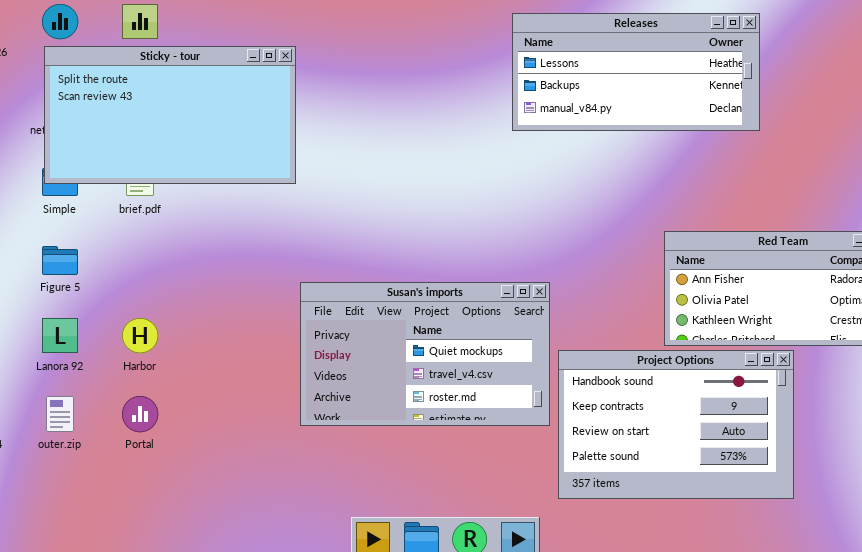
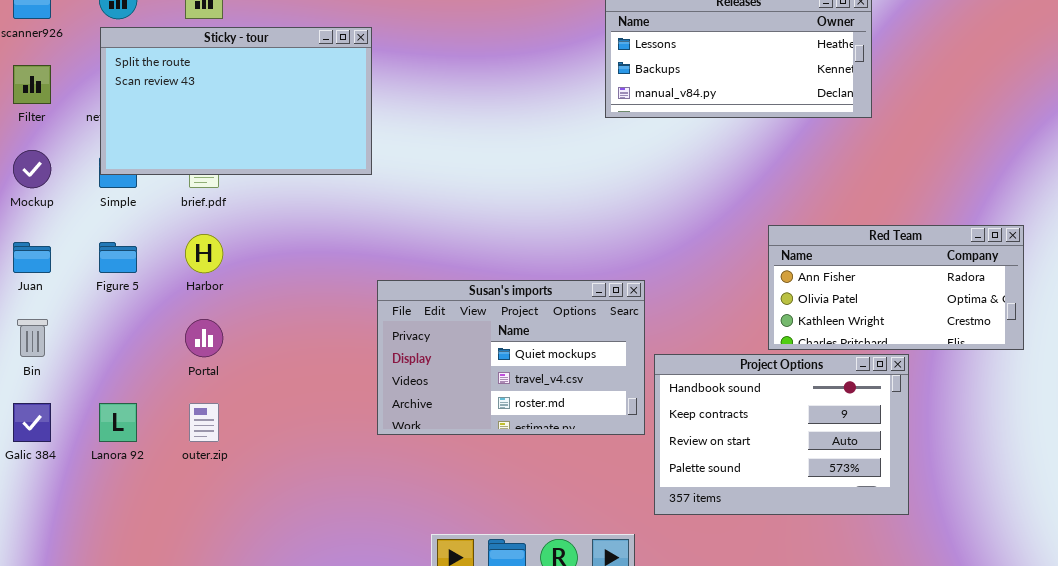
Lanora 92: [42,318,78,353] -> [99,403,137,442], moved
Harbor: [122,318,158,353] -> [185,234,223,273], moved
outer.zip: [46,396,74,432] -> [189,403,219,442], moved
Portal: [122,396,158,432] -> [185,319,223,357], moved

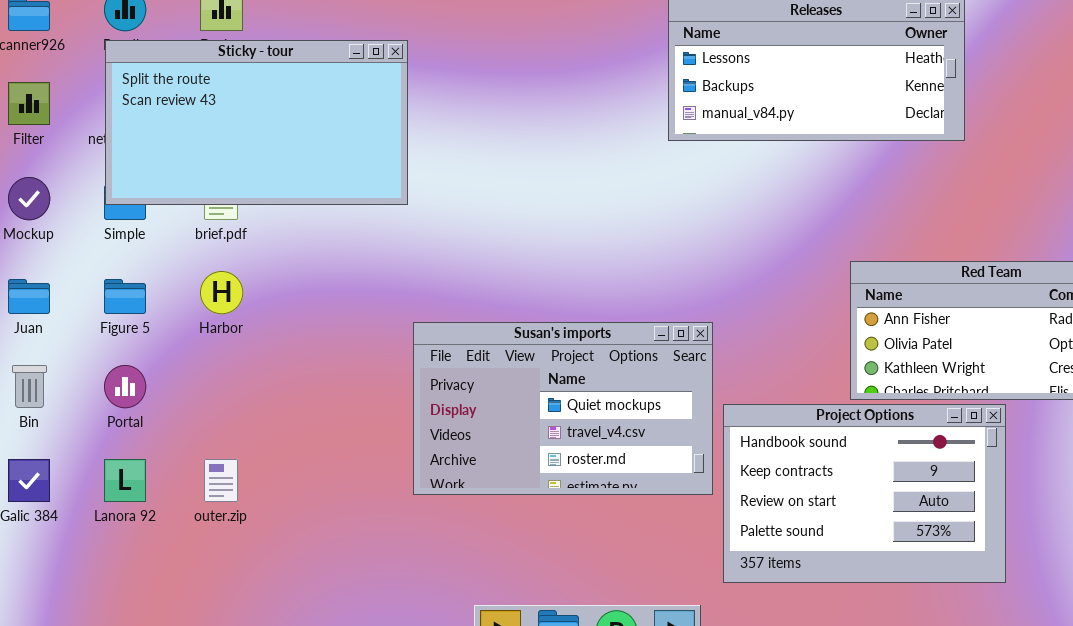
Portal: [185,319,223,357] -> [104,365,146,408], moved

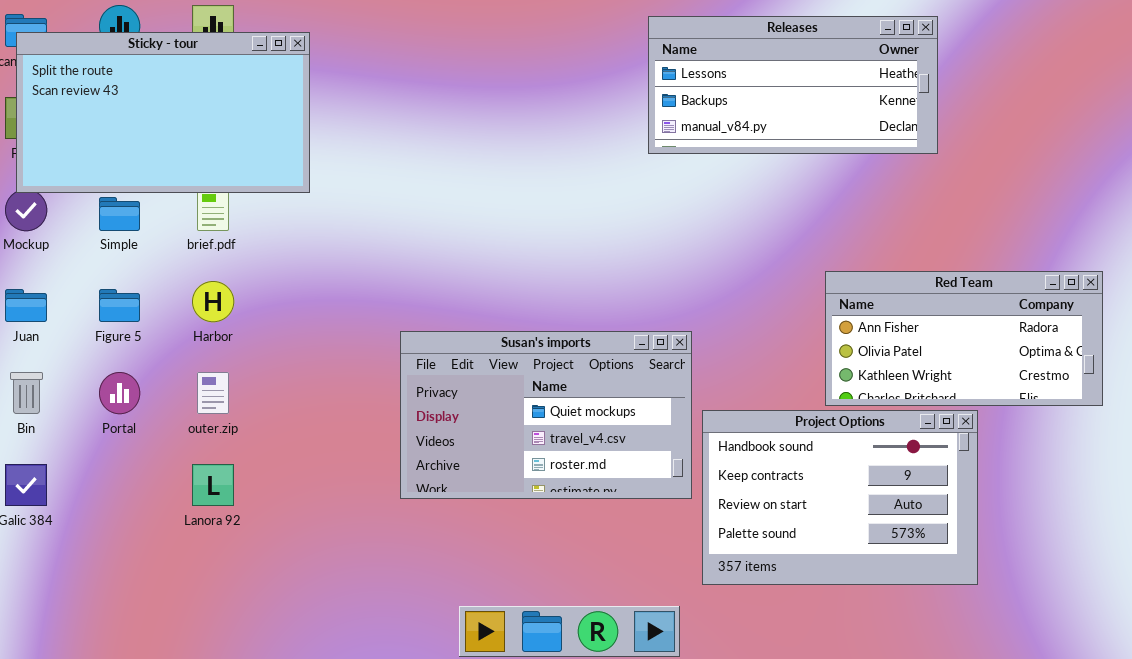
Sticky - tour: [105,40,408,205] -> [16,32,310,193], moved
Lanora 92: [104,459,146,502] -> [192,464,234,506], moved
outer.zip: [204,459,238,502] -> [197,372,229,414], moved

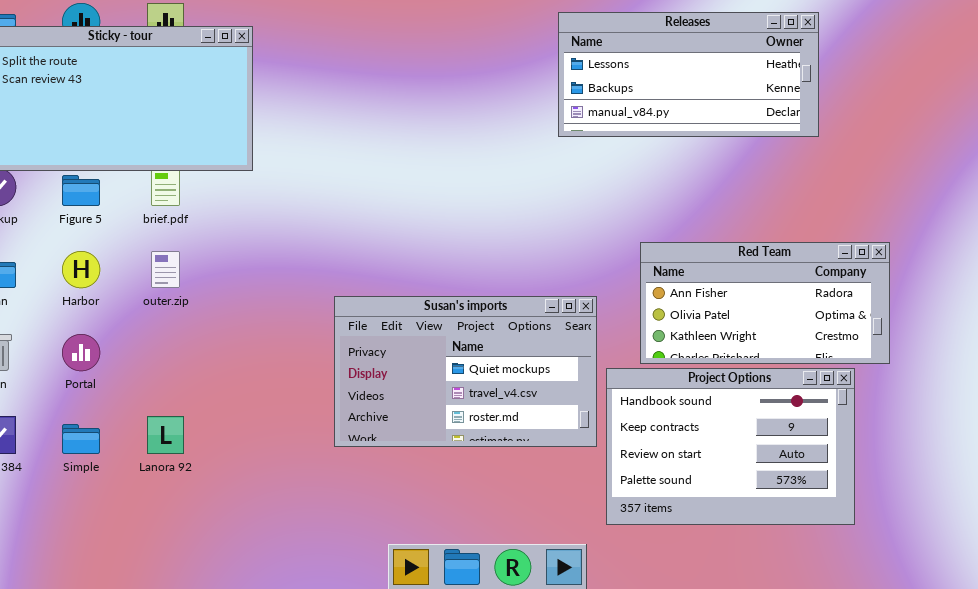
Simple: [99,197,140,231] -> [62,424,100,454], moved
Red Team: [825,271,1103,406] -> [640,242,890,364], moved
Harbor: [192,281,234,322] -> [62,251,100,288], moved
Figure 5: [99,289,140,322] -> [62,175,100,206], moved
outer.zip: [197,372,229,414] -> [151,251,180,288], moved

